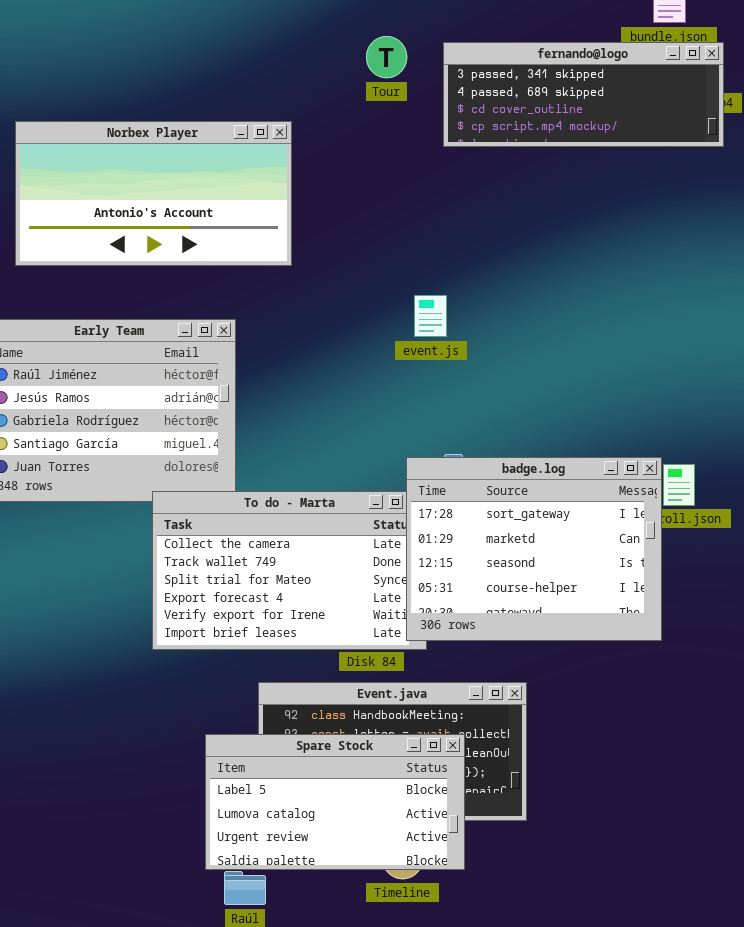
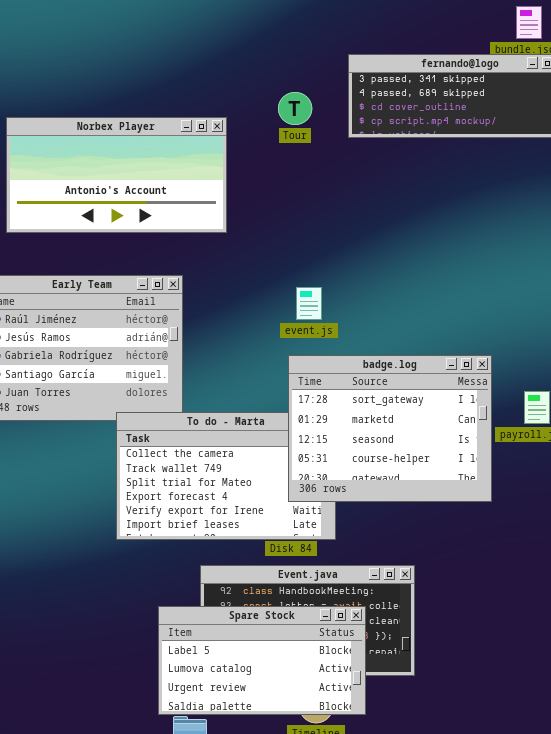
Tour: [366,36,407,78] -> [278,92,312,125], moved
event.js: [414,295,447,337] -> [296,287,322,320], moved
badge.log: [406,457,662,641] -> [288,355,492,502], moved

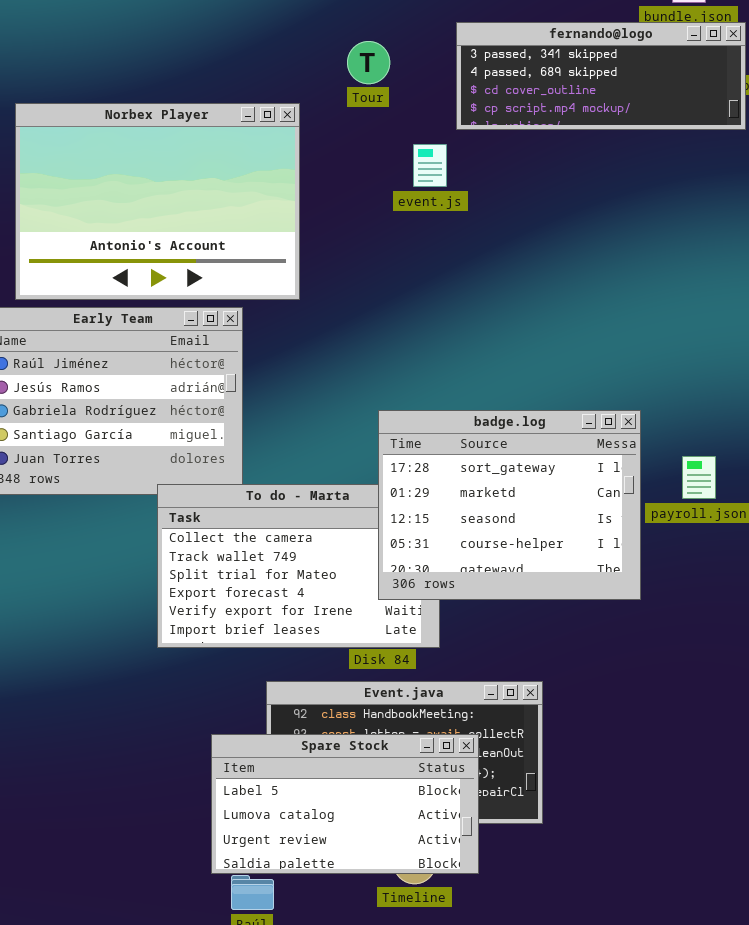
Tour: [278,92,312,125] -> [347,41,390,84], moved
Norbex Player: [6,117,227,233] -> [15,103,300,300], resized
event.js: [296,287,322,320] -> [413,144,447,187], moved

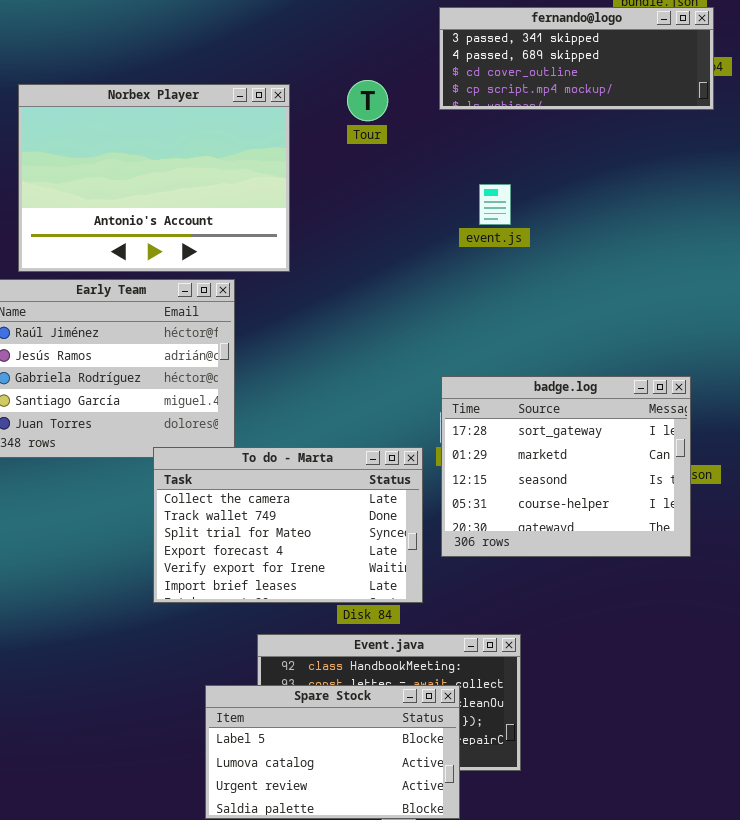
Tour: [347,41,390,84] -> [347,80,388,121], moved
event.js: [413,144,447,187] -> [479,184,511,225], moved
badge.log: [378,410,641,600] -> [441,376,691,557], moved

